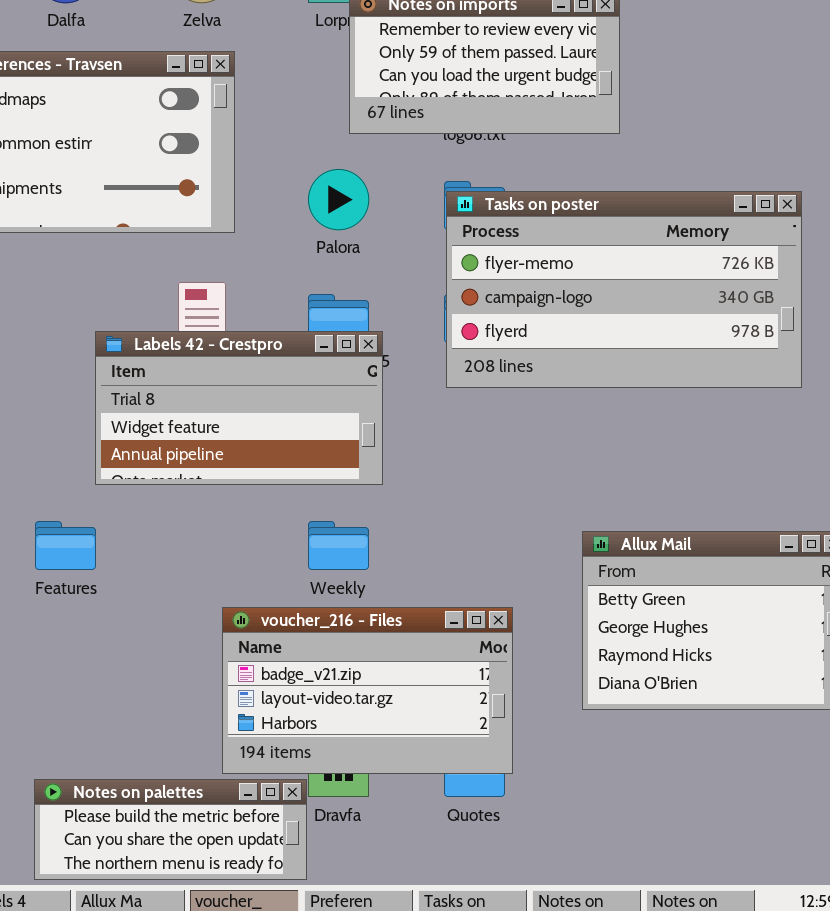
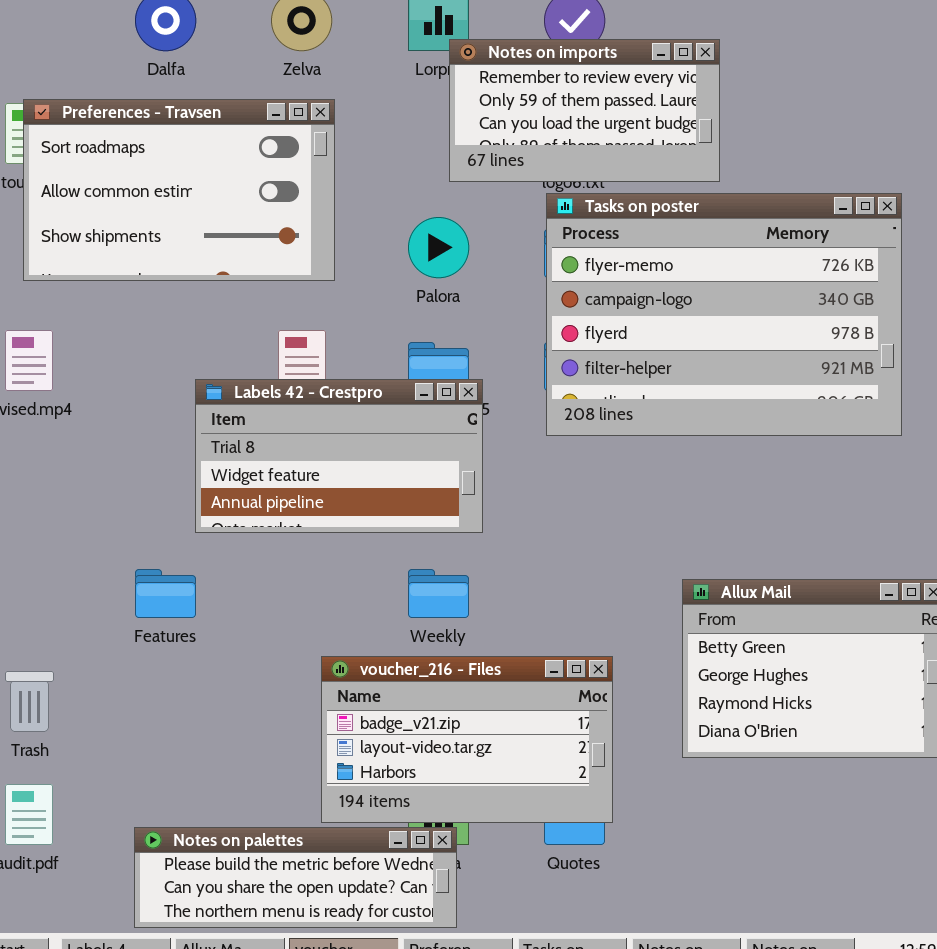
Tasks on poster: [446,191,802,388] -> [546,193,902,436], resized
Notes on palettes: [34,779,307,880] -> [134,827,457,928], resized

